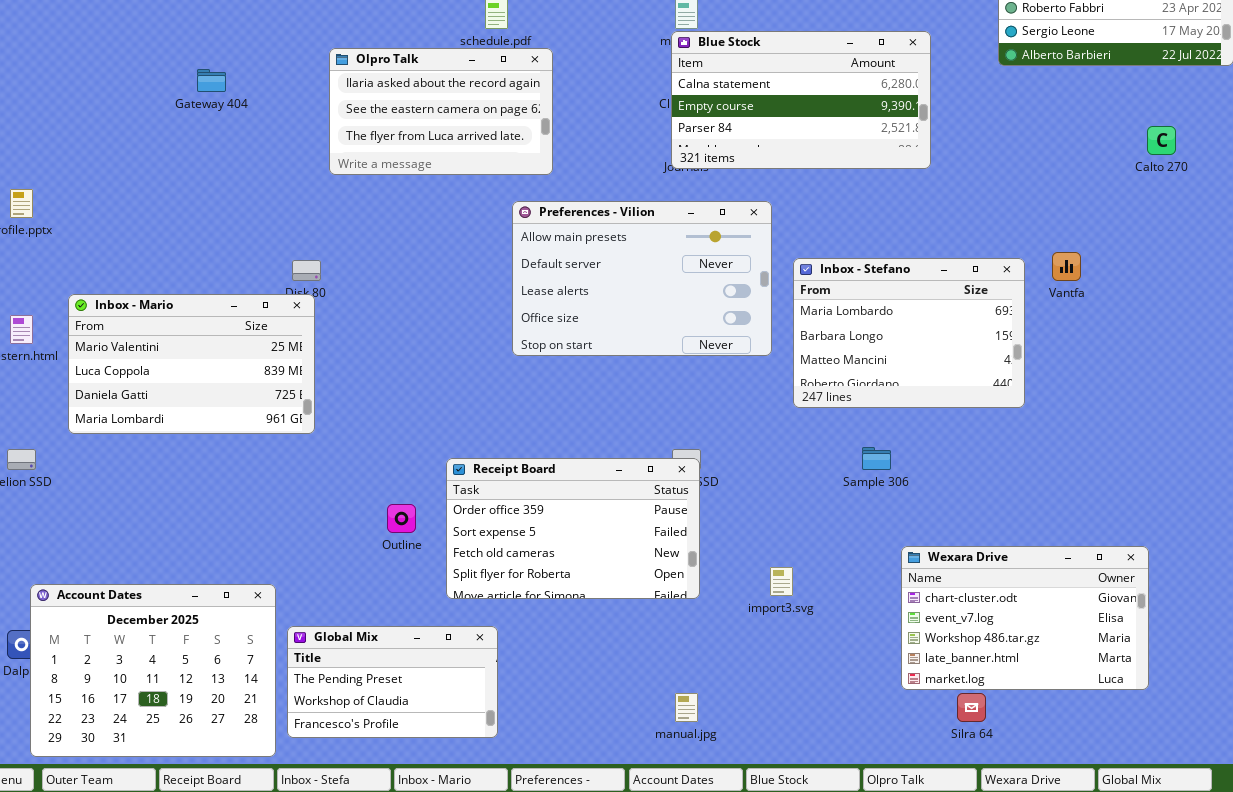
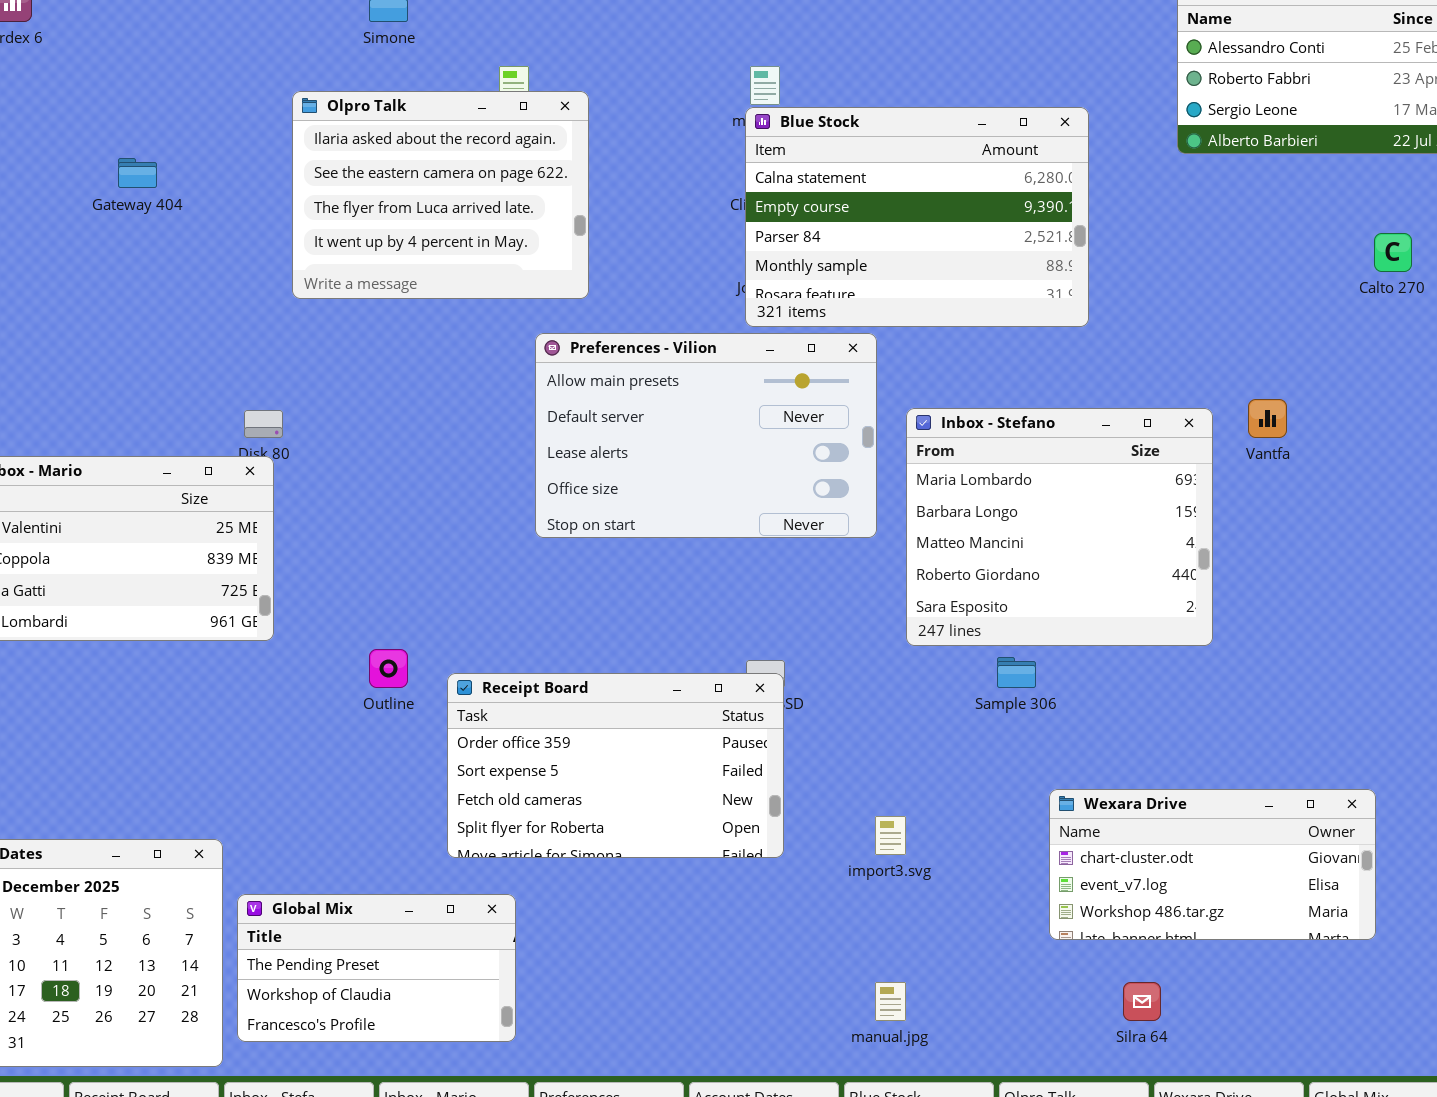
Blue Stock: [671,31,931,169] -> [745,107,1089,327], resized
Olpro Talk: [329,48,553,175] -> [292,91,589,299], resized
Inbox - Stefano: [793,258,1025,408] -> [906,408,1213,646], resized
Outline: [387,504,416,533] -> [369,649,408,688], moved
Wexara Drive: [901,546,1149,690] -> [1049,789,1376,940], resized
manual.jpg: [675,693,698,722] -> [875,982,906,1021], moved

